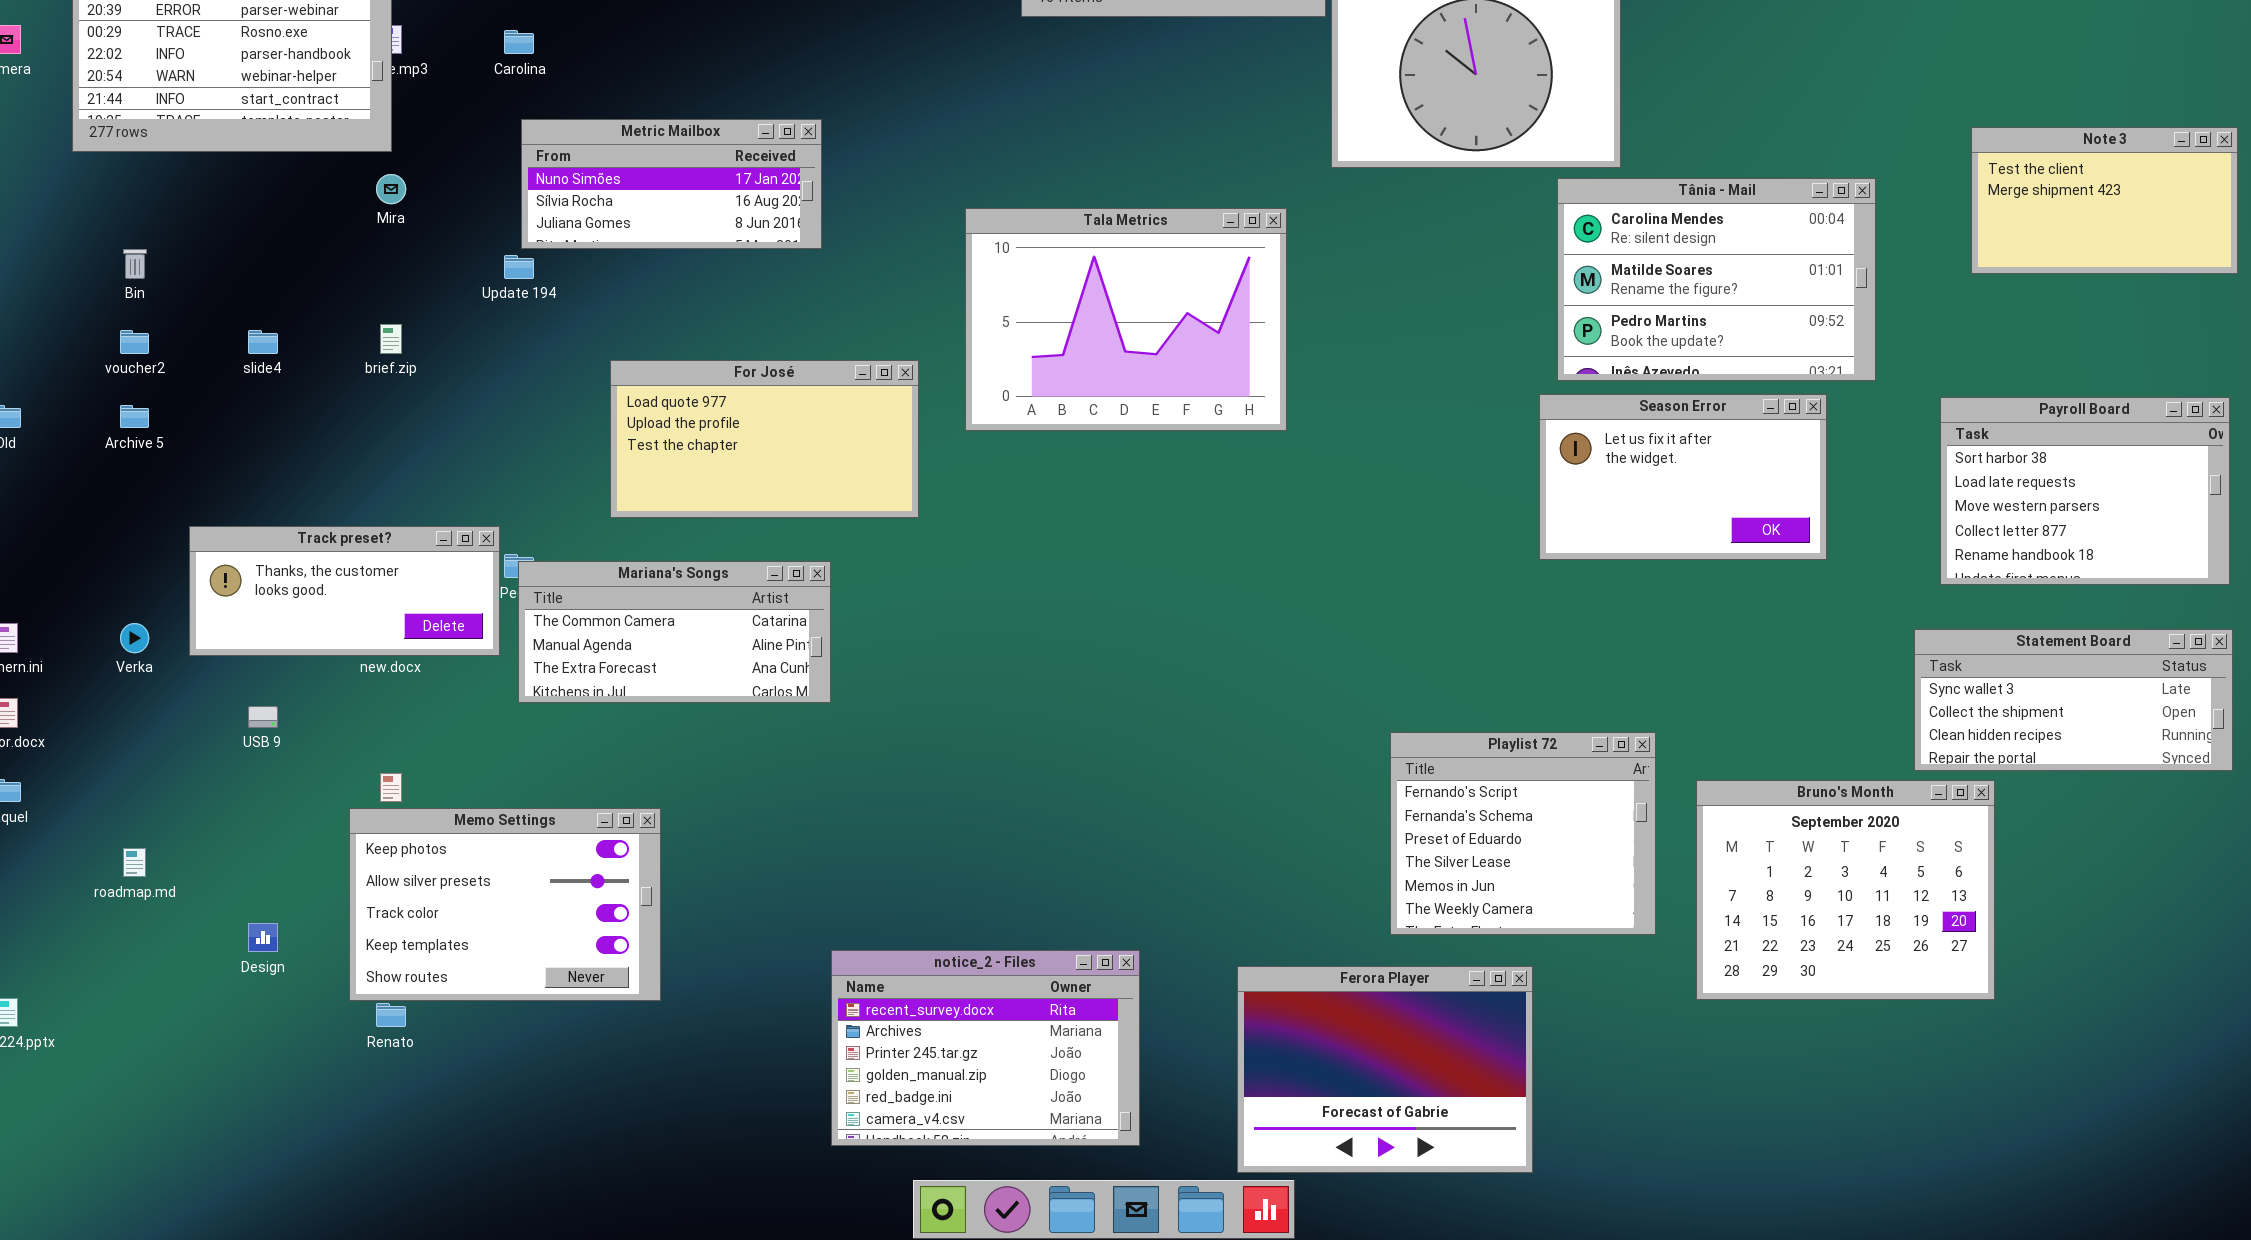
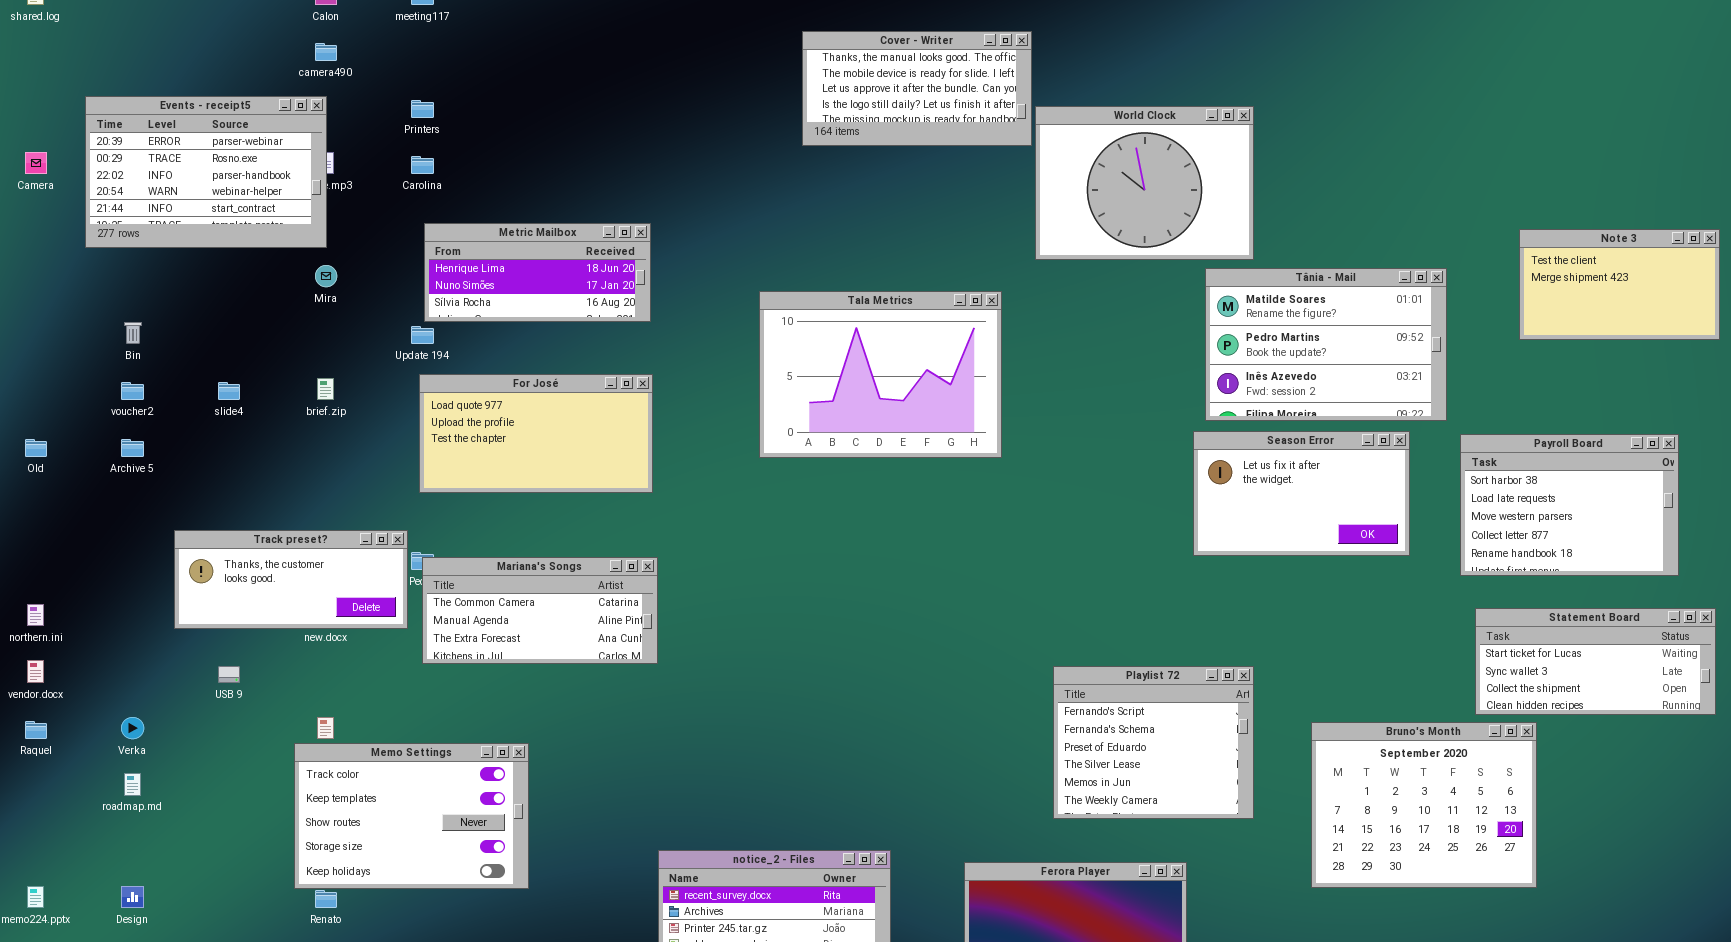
Metric Mailbox: [521,119,822,249] -> [424,223,651,322], scrolled up 1 row
Tânia - Mail: [1557,178,1876,381] -> [1205,268,1447,421], scrolled down 1 row
For José: [610,360,919,518] -> [419,374,653,493], moved
Payroll Board: [1940,397,2230,585] -> [1460,434,1679,576], moved
Verka: [120,623,149,653] -> [121,717,144,739], moved
Statement Board: [1914,629,2233,771] -> [1475,608,1716,715], scrolled up 1 row
Playlist 72: [1390,732,1656,935] -> [1053,666,1254,819], moved
Memo Settings: [349,808,661,1001] -> [294,743,529,889], scrolled down 2 rows
Design: [248,923,278,952] -> [121,886,144,908], moved

